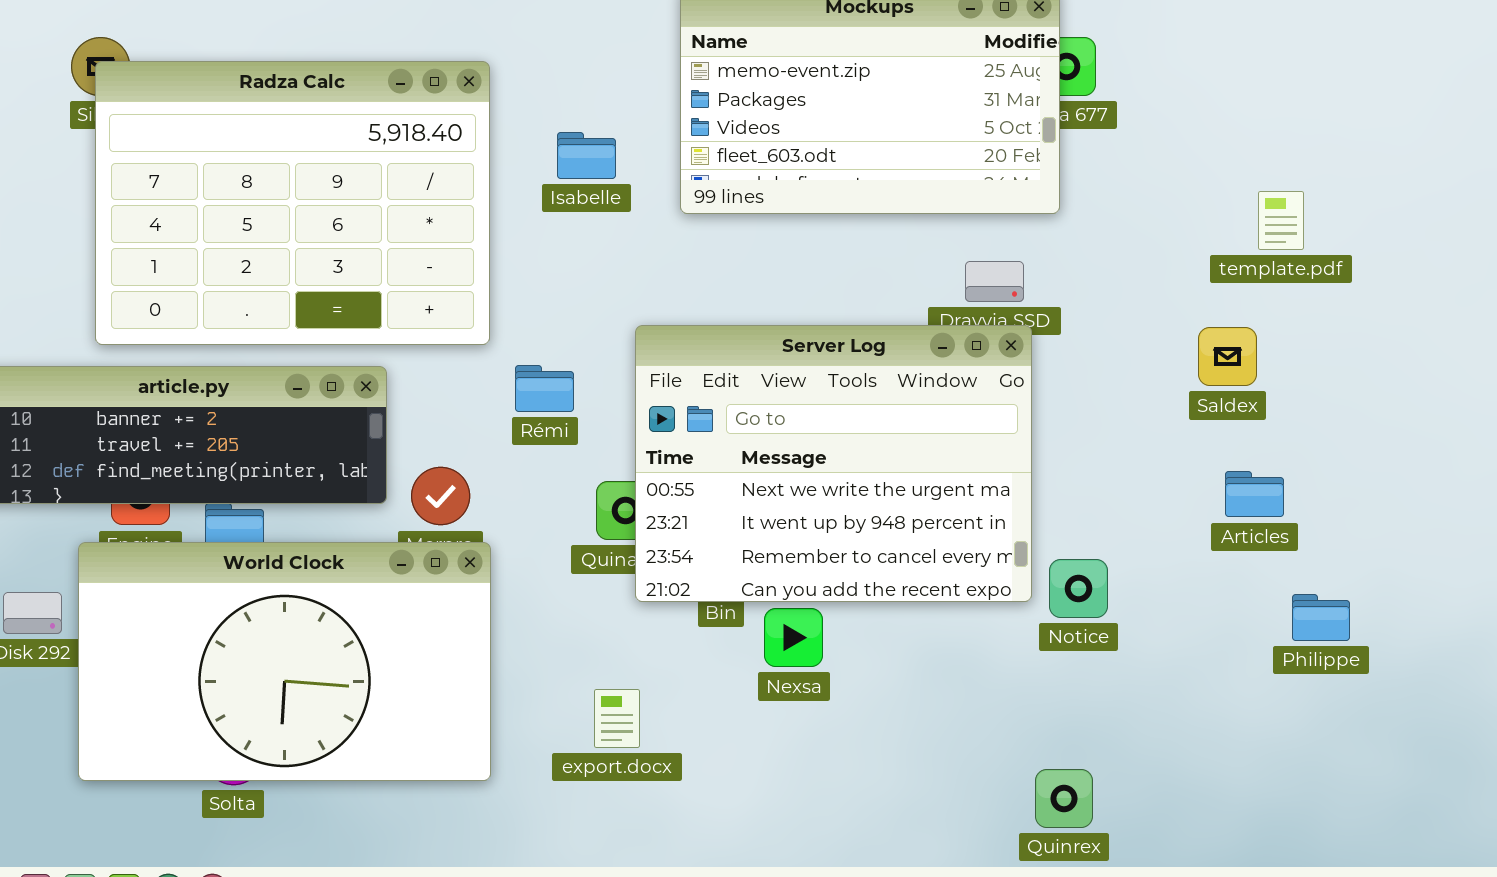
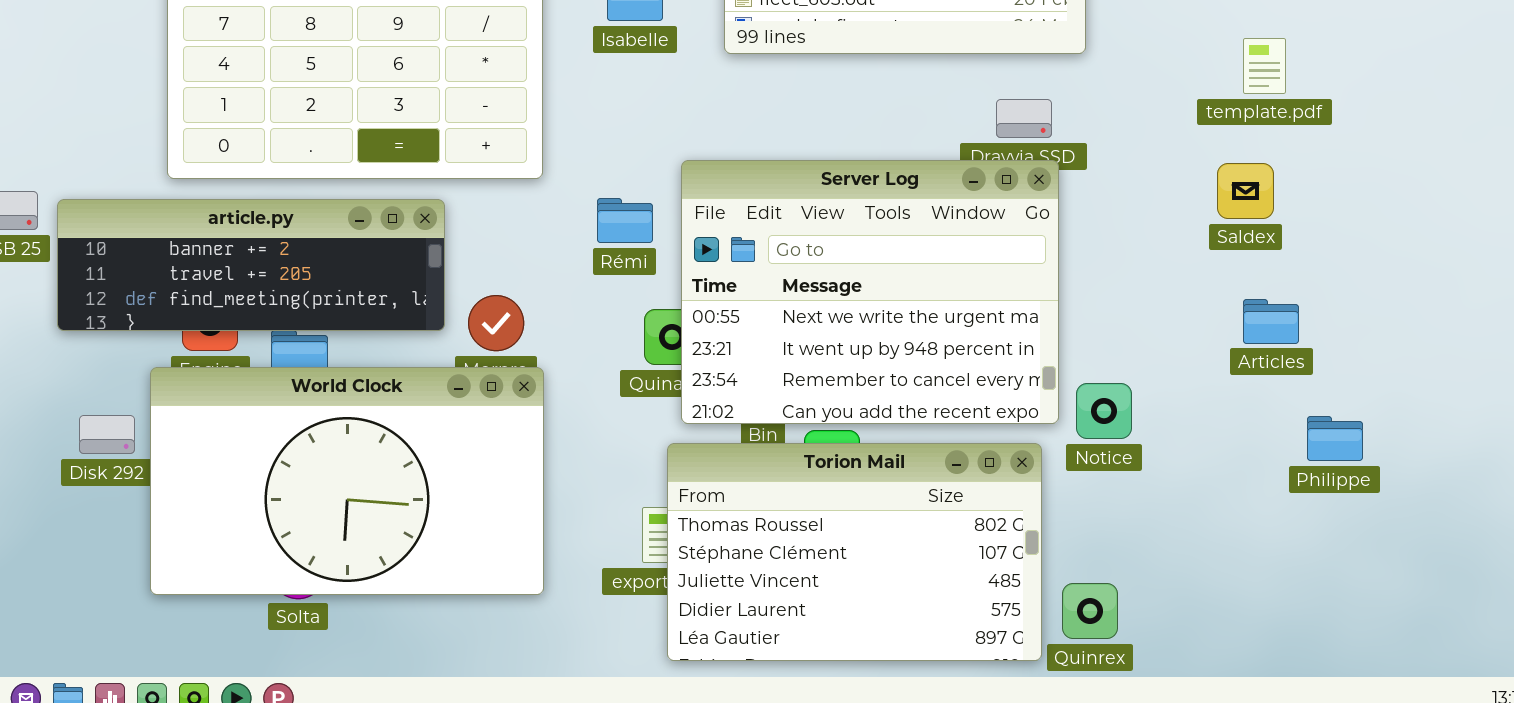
template.pdf: [1258,191,1304,250] -> [1243,38,1286,94], moved
Rémi: [515,365,574,412] -> [597,198,653,243], moved
Torion Mail: none -> [667,443,1042,661], opened

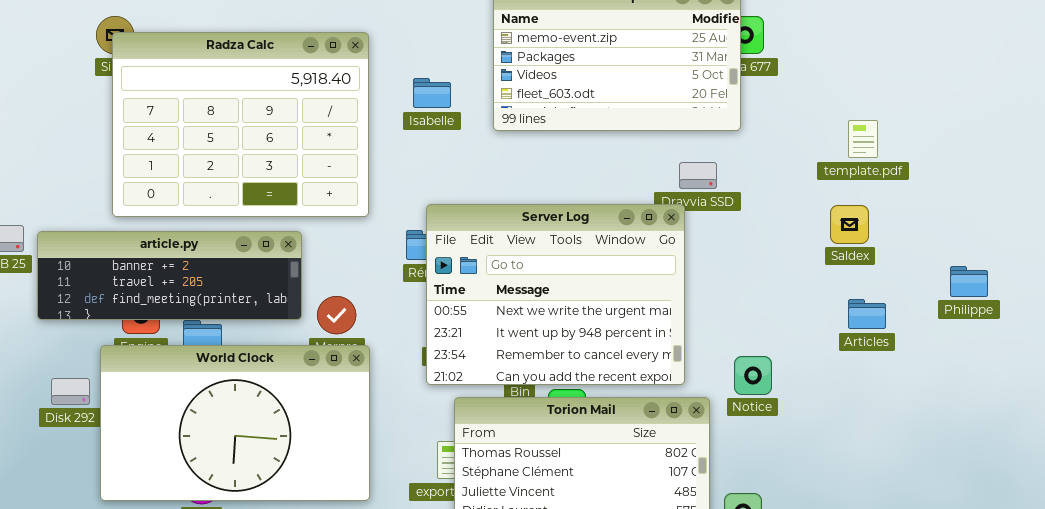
Server Log: [681,160,1059,424] -> [426,204,685,385], moved
Philippe: [1307,416,1363,461] -> [950,266,988,297], moved

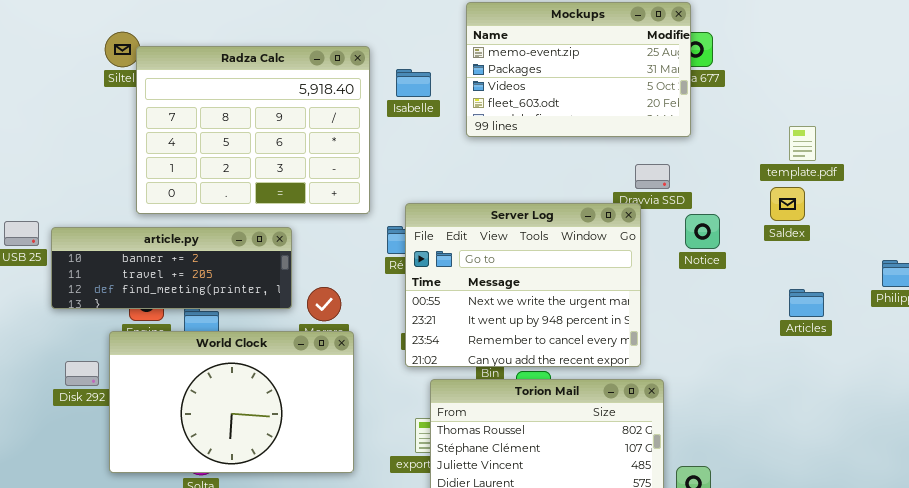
Radza Calc: [112,32,369,217] -> [136,46,370,214], moved
Isabelle: [413,78,451,108] -> [396,69,431,97], moved
Saldex: [830,205,869,244] -> [770,187,805,221], moved
Notice: [734,356,772,395] -> [685,214,720,249], moved

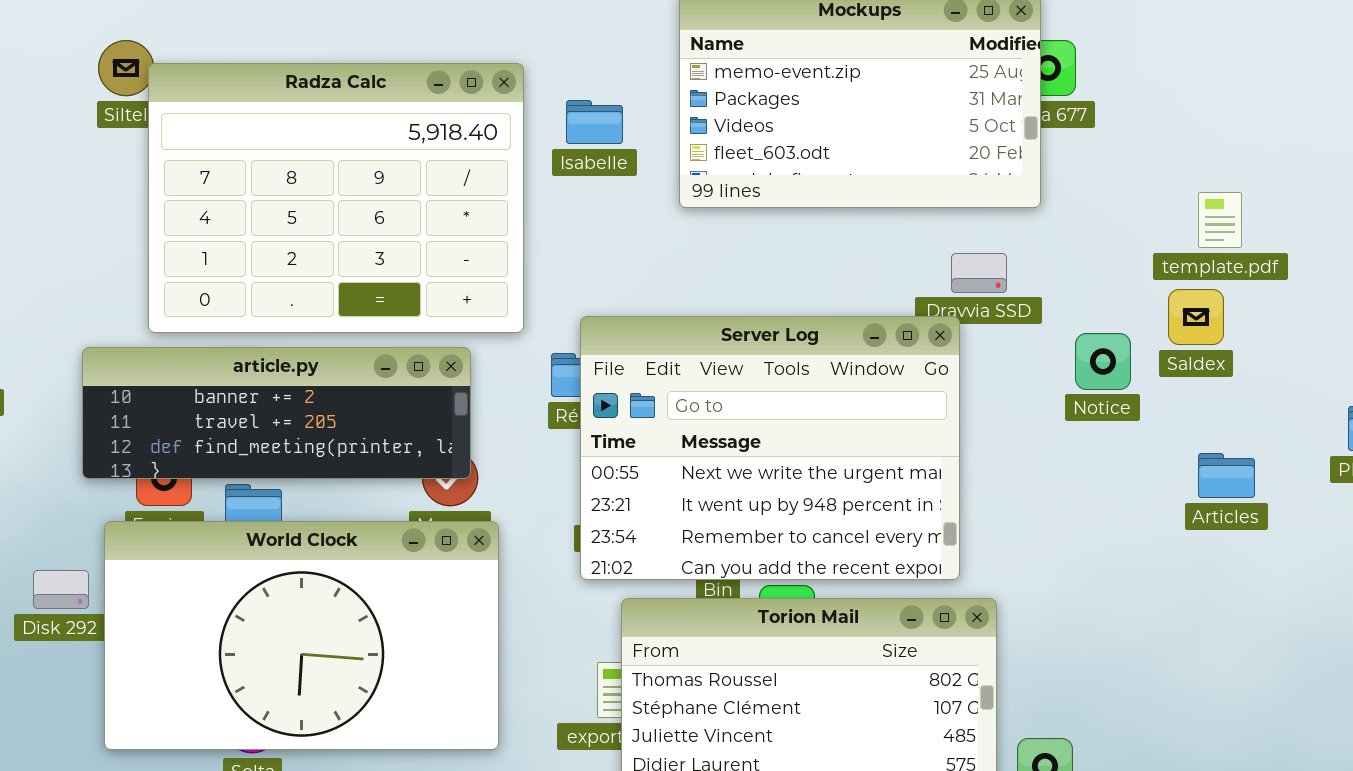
Notice: [685,214,720,249] -> [1075,333,1131,390], moved
article.py: [51,227,292,309] -> [82,347,471,479], moved

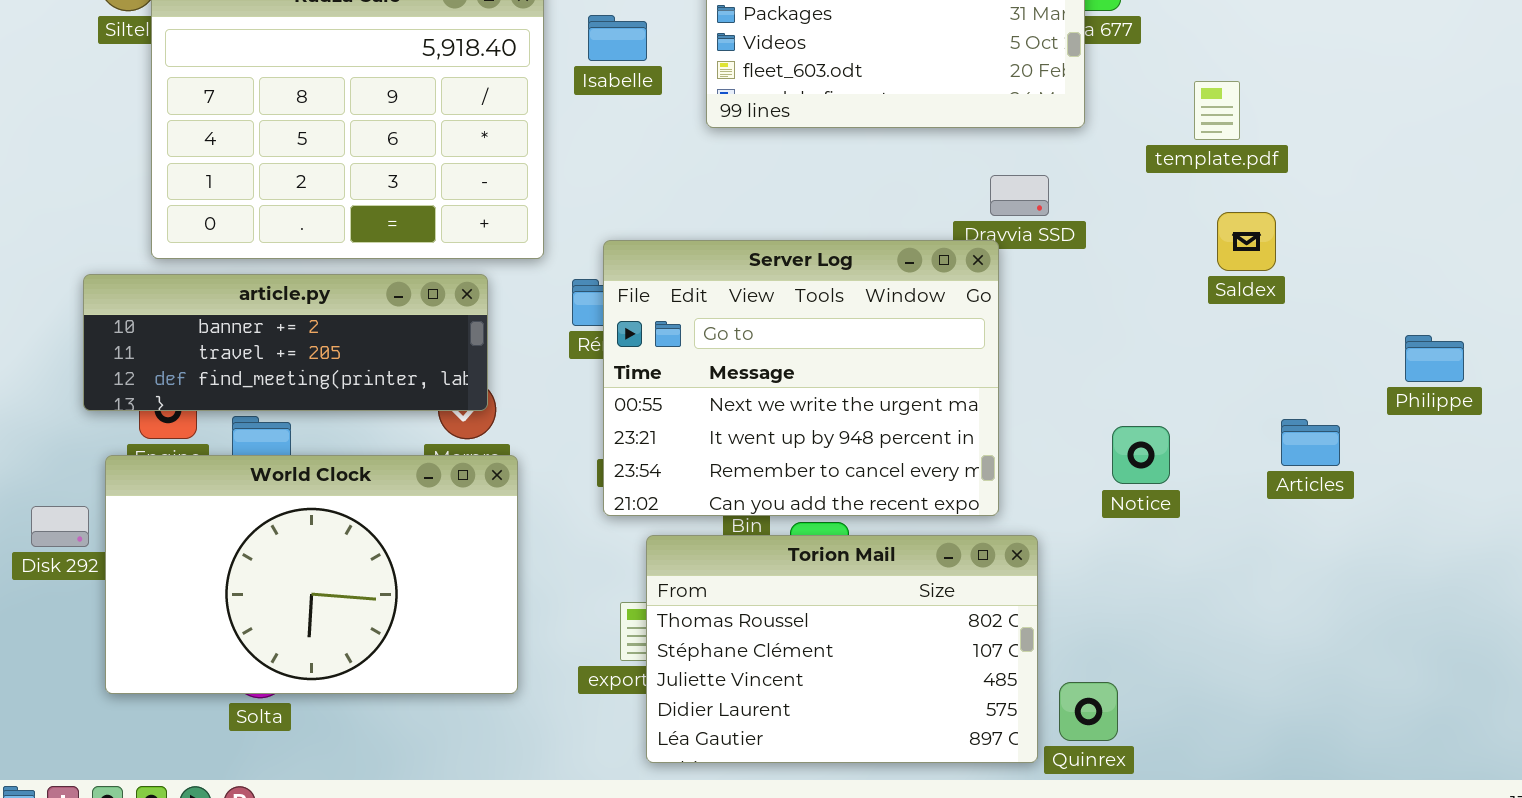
template.pdf: [1198,192,1242,248] -> [1194,81,1240,140], moved
Notice: [1075,333,1131,390] -> [1112,426,1170,484], moved
Articles: [1198,453,1255,498] -> [1281,419,1340,466], moved

